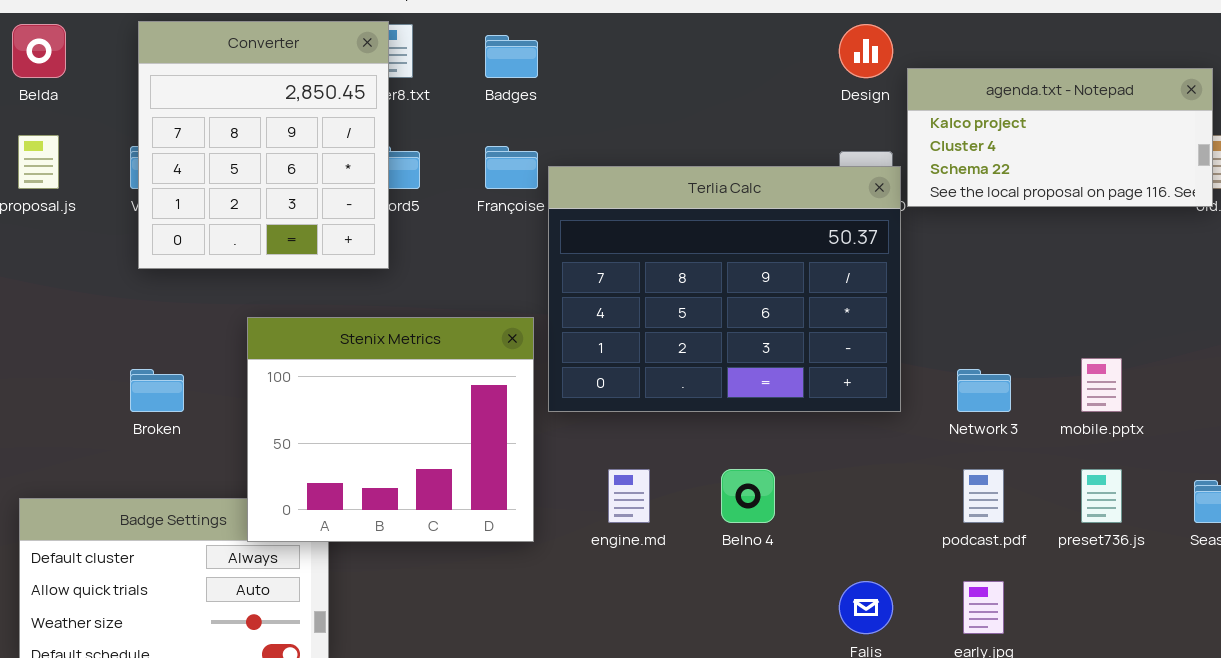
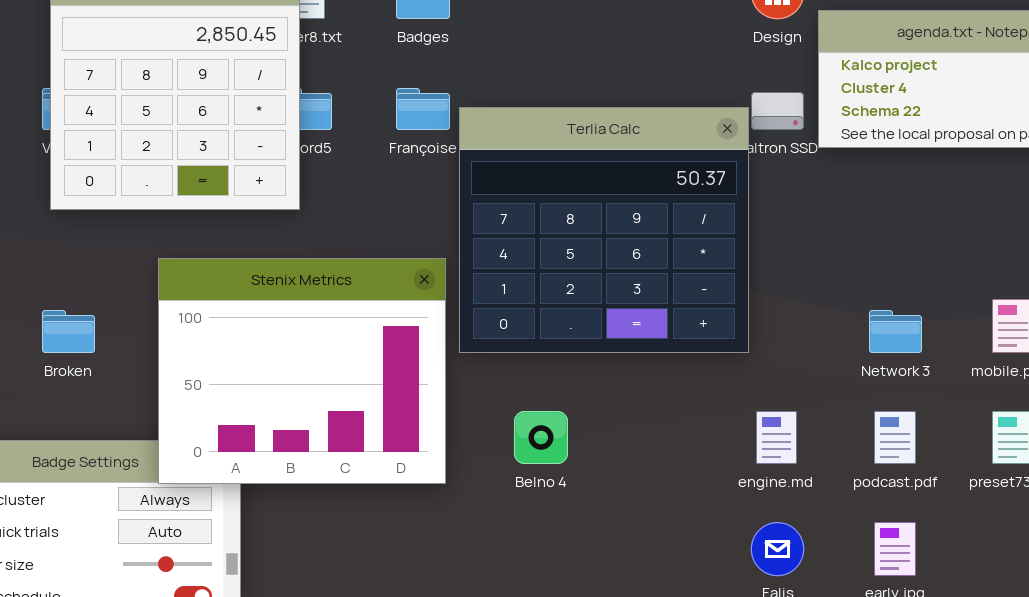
Terlia Calc: [548,166,901,412] -> [459,107,749,353], resized
engine.md: [608,469,650,523] -> [756,411,797,464], moved
Belno 4: [721,469,775,523] -> [514,411,568,464], moved

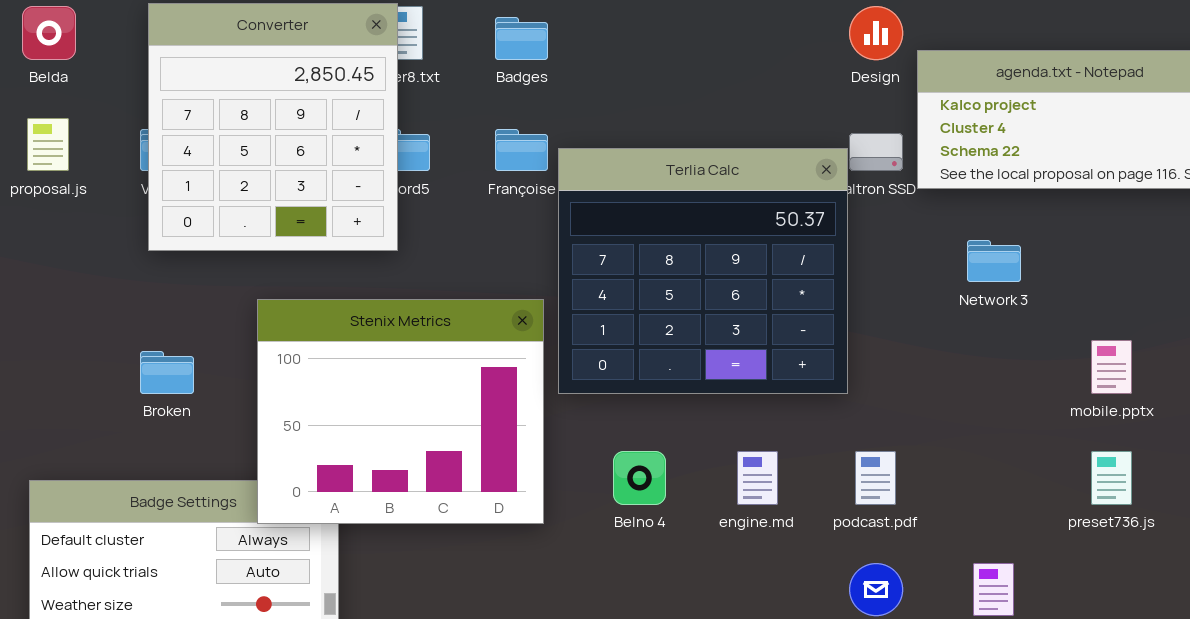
Network 3: [869,310,922,353] -> [967,240,1021,282], moved
engine.md: [756,411,797,464] -> [737,451,778,505], moved
podcast.pdf: [874,411,916,464] -> [855,451,896,505], moved

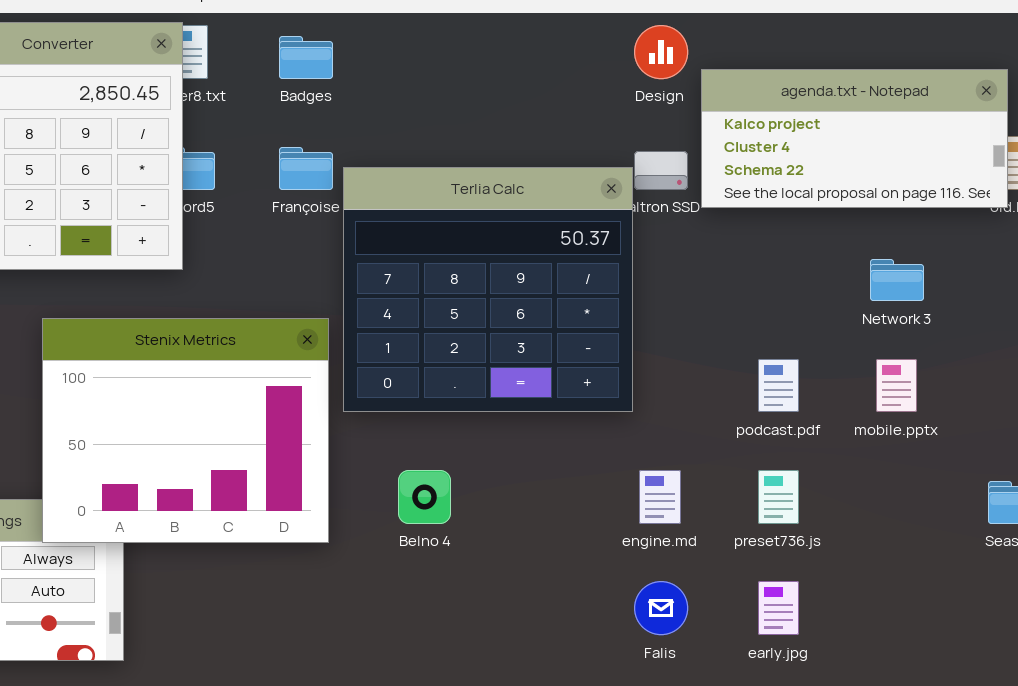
Network 3: [967,240,1021,282] -> [870,259,924,301], moved
engine.md: [737,451,778,505] -> [639,470,681,524], moved
podcast.pdf: [855,451,896,505] -> [758,359,799,412], moved
preset736.js: [1091,451,1132,505] -> [758,470,799,524], moved

